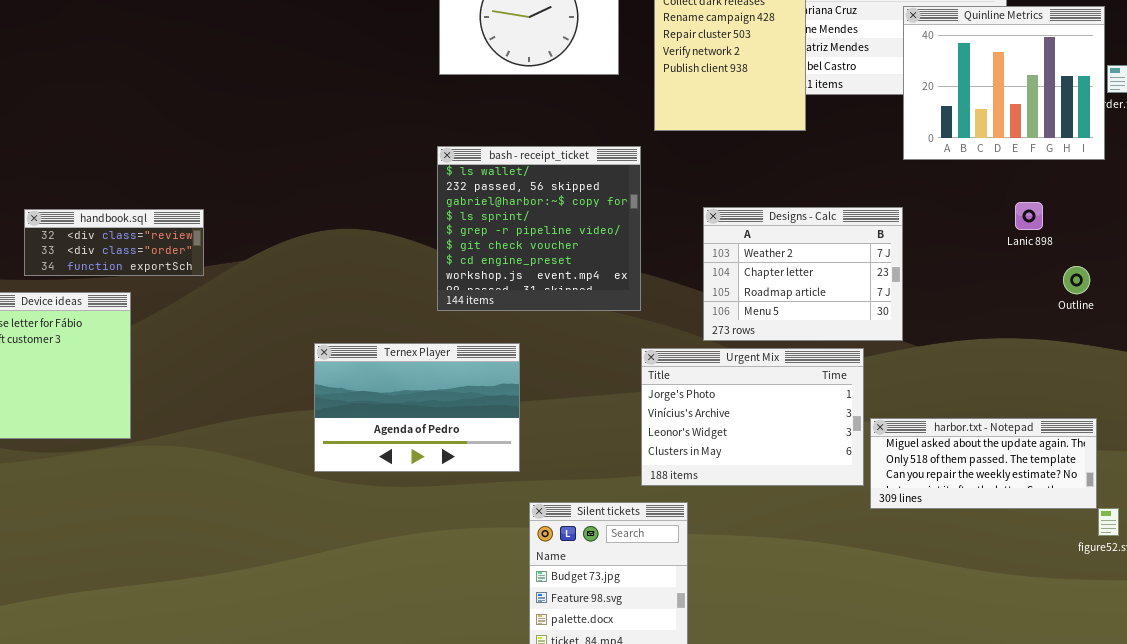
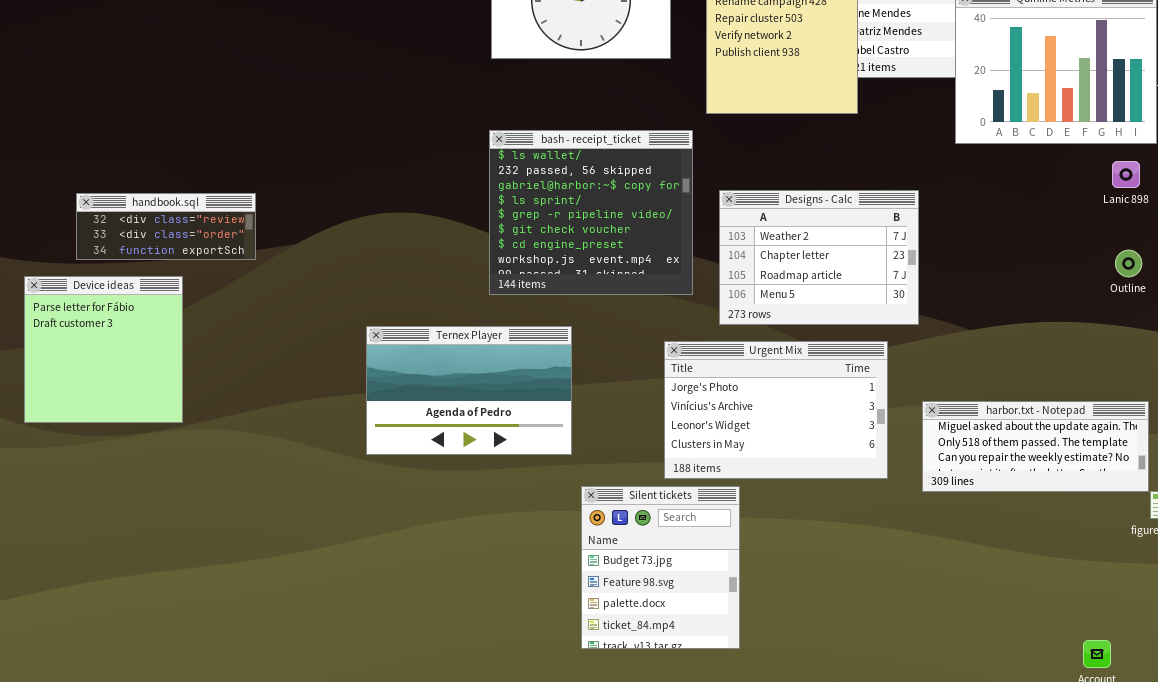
Lanic 898: [1015,202,1043,230] -> [1112,161,1140,188], moved
Designs - Calc: [703,207,903,341] -> [719,190,919,325], moved
Urgent Mix: [641,348,864,486] -> [664,341,888,479], moved

